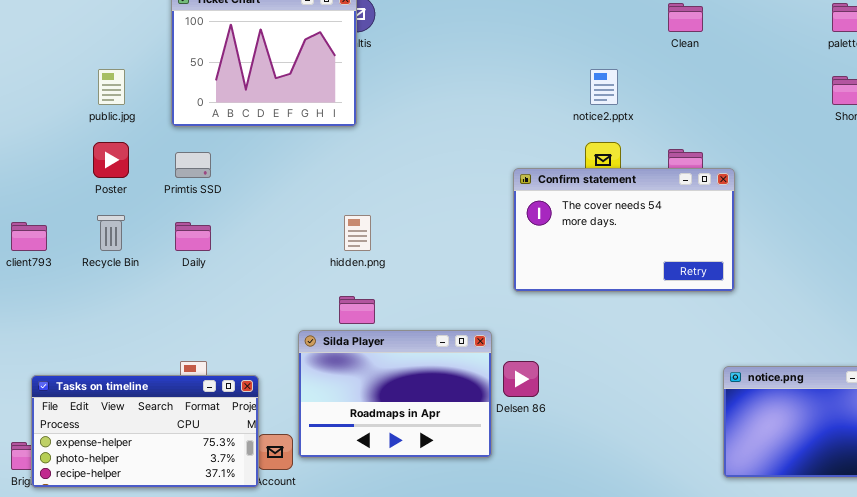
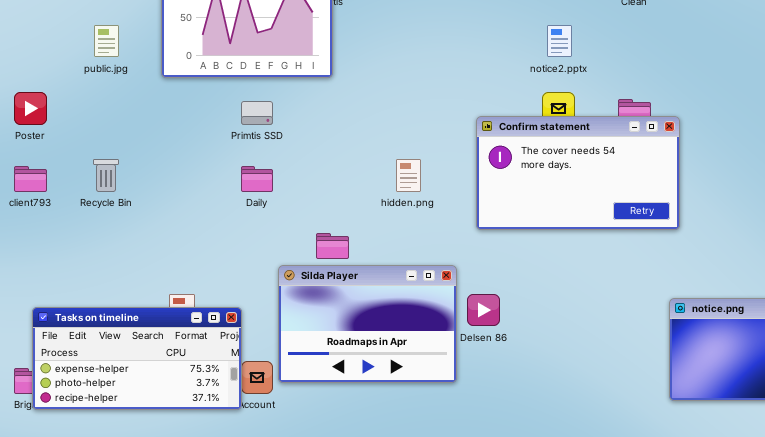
Poster: [93,142,129,178] -> [14,92,47,125], moved
Primtis SSD: [175,152,211,178] -> [241,101,273,125], moved
hidden.png: [344,215,371,251] -> [396,159,421,192], moved
Daily: [175,222,211,251] -> [241,166,273,192], moved

